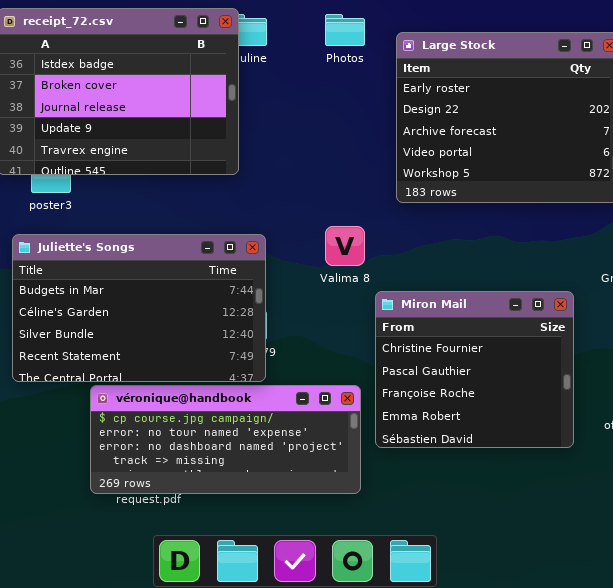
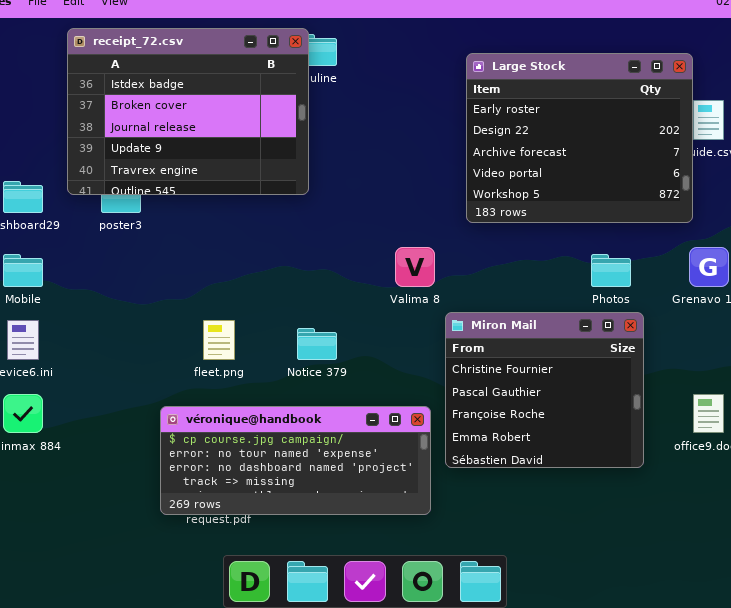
Photos: [325,14,365,46] -> [591,254,631,287], moved
Juliette's Songs: [12,234,266,382] -> none, closed

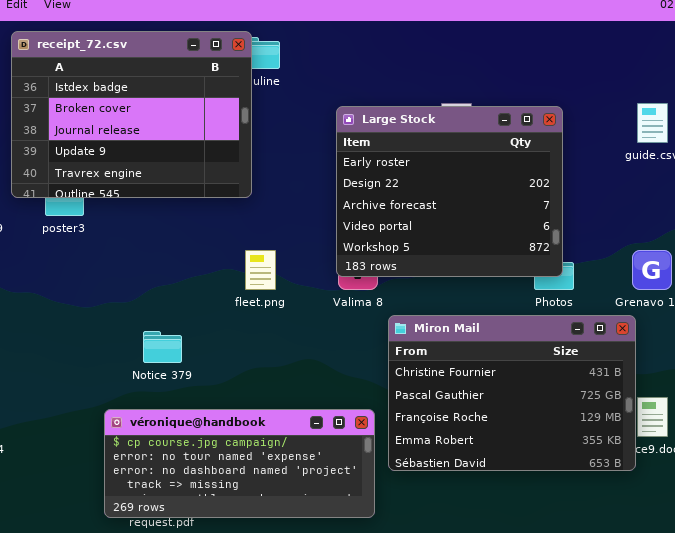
Large Stock: [466,53,693,223] -> [336,106,563,277], moved
Miron Mail: [445,312,644,468] -> [388,315,636,471], resized
fleet.png: [203,320,235,360] -> [245,250,276,290], moved
Notice 379: [297,328,337,360] -> [143,331,182,363], moved

